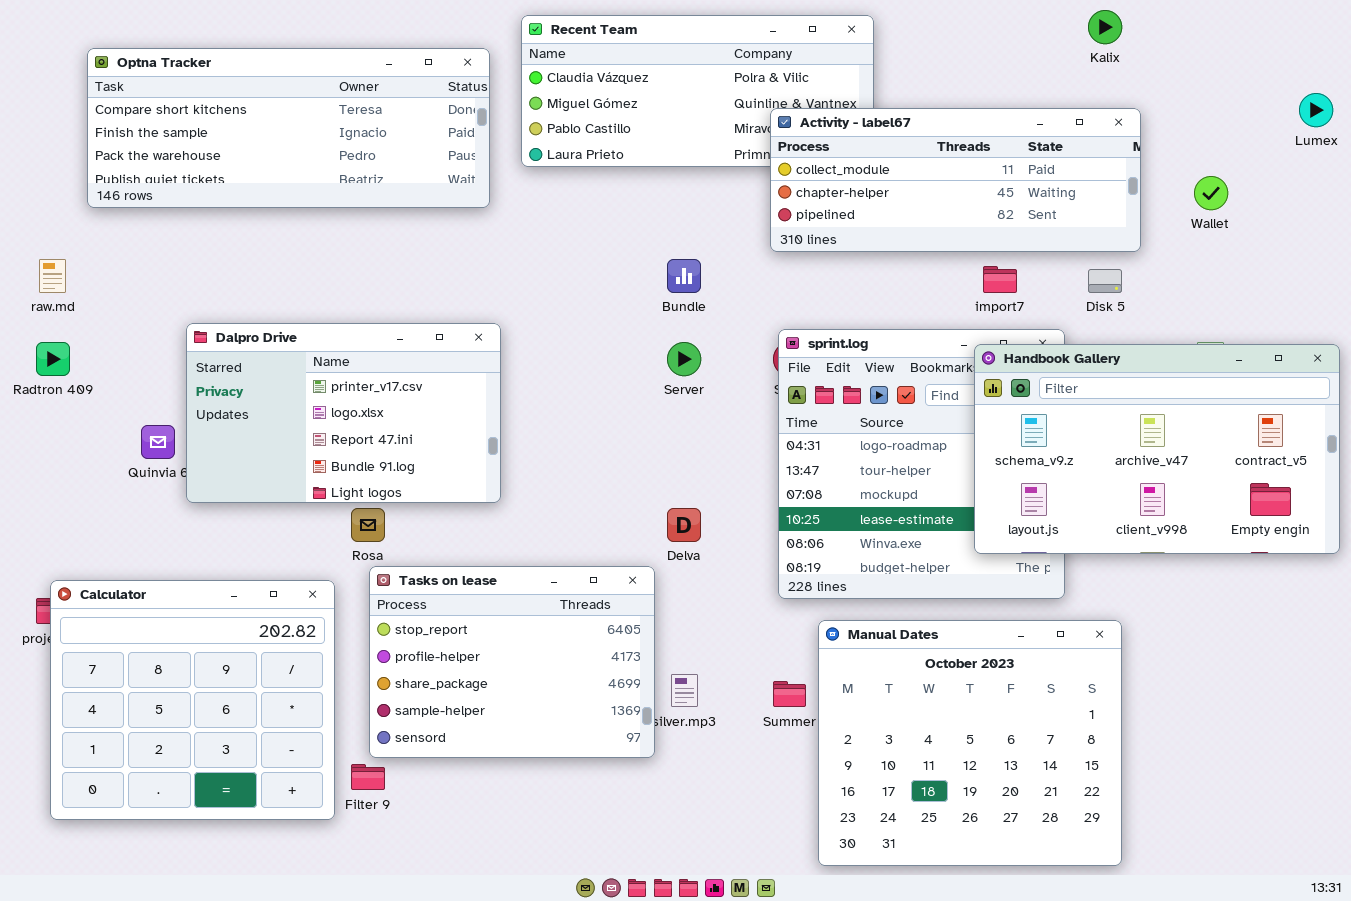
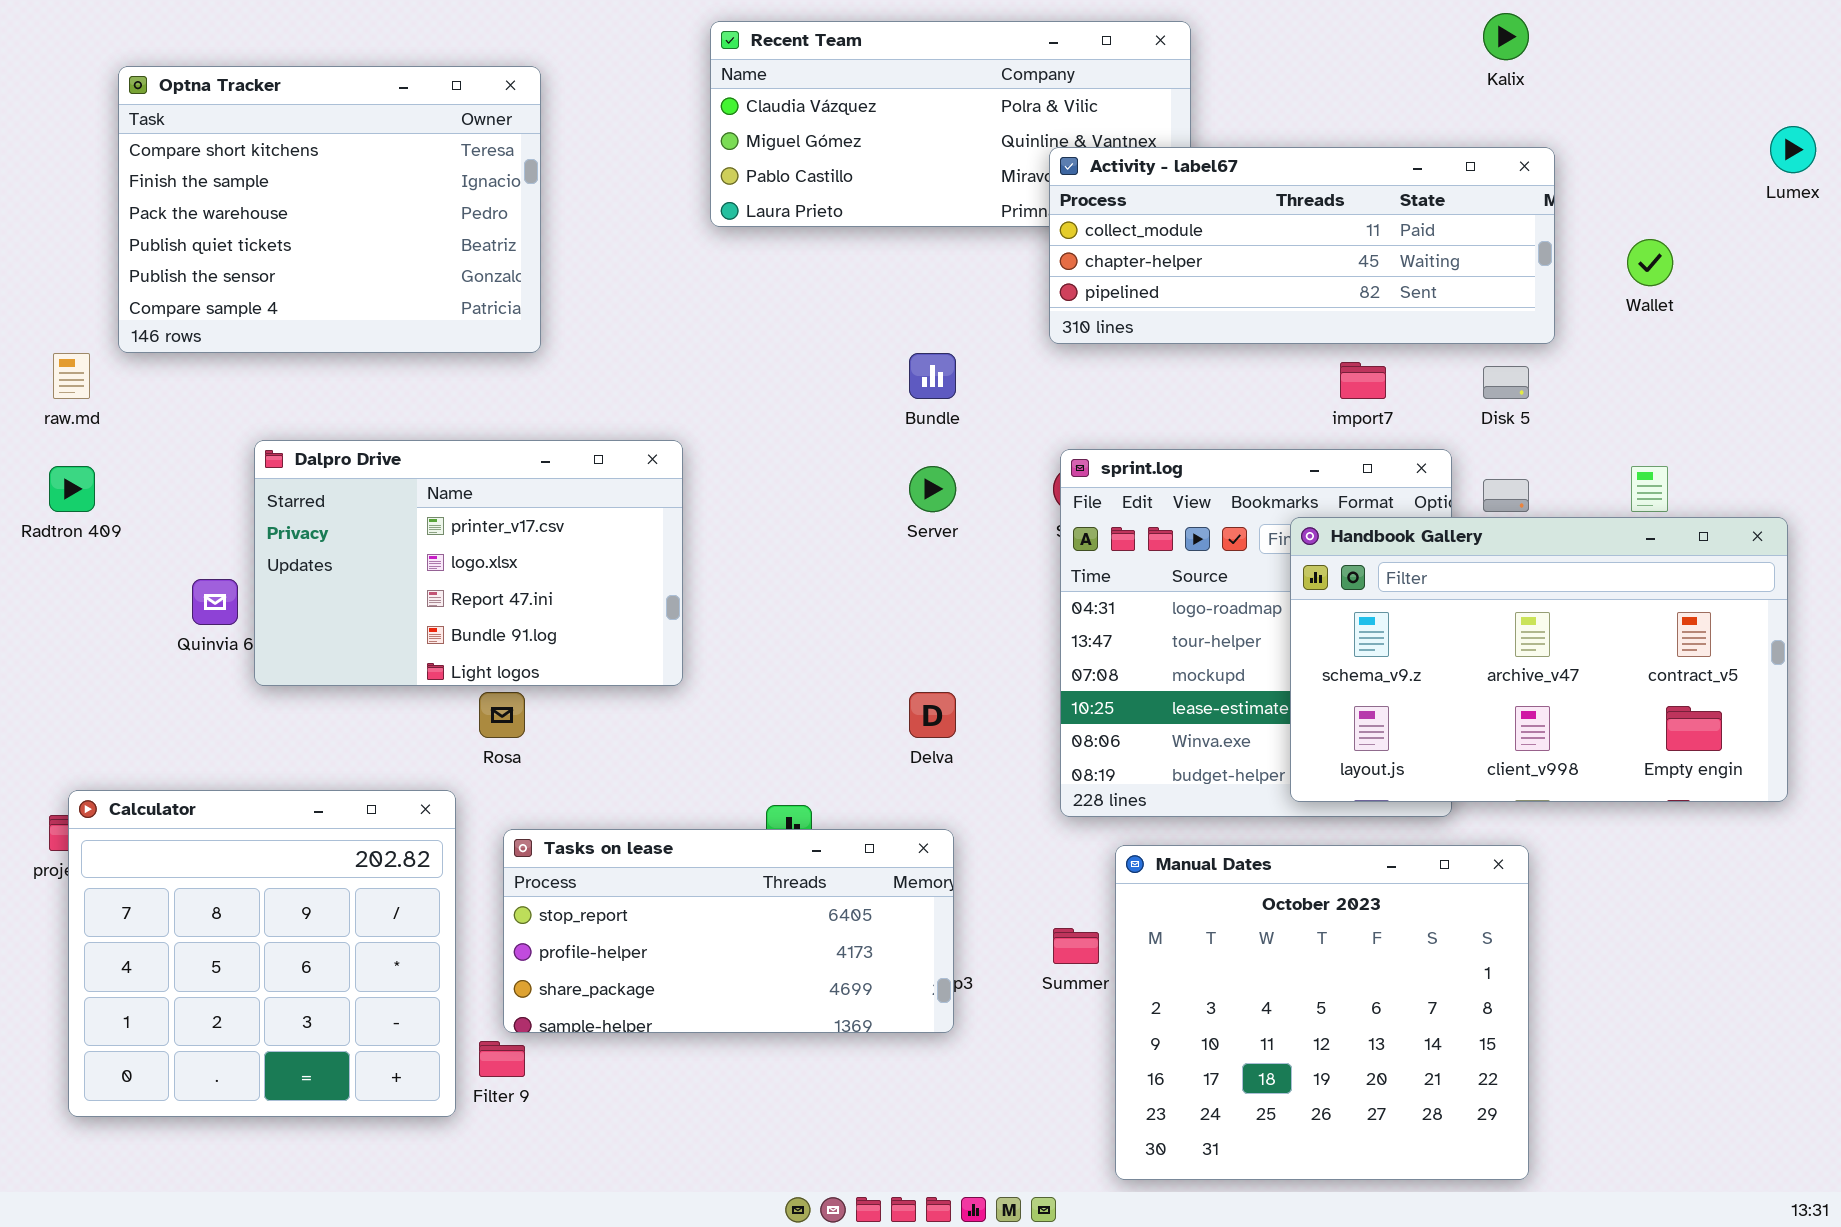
Optna Tracker: [87,48,490,208] -> [118,66,541,353], resized
Handbook Gallery: [974,344,1340,554] -> [1290,517,1788,802], moved
Tasks on lease: [369,566,655,758] -> [503,829,954,1033], resized

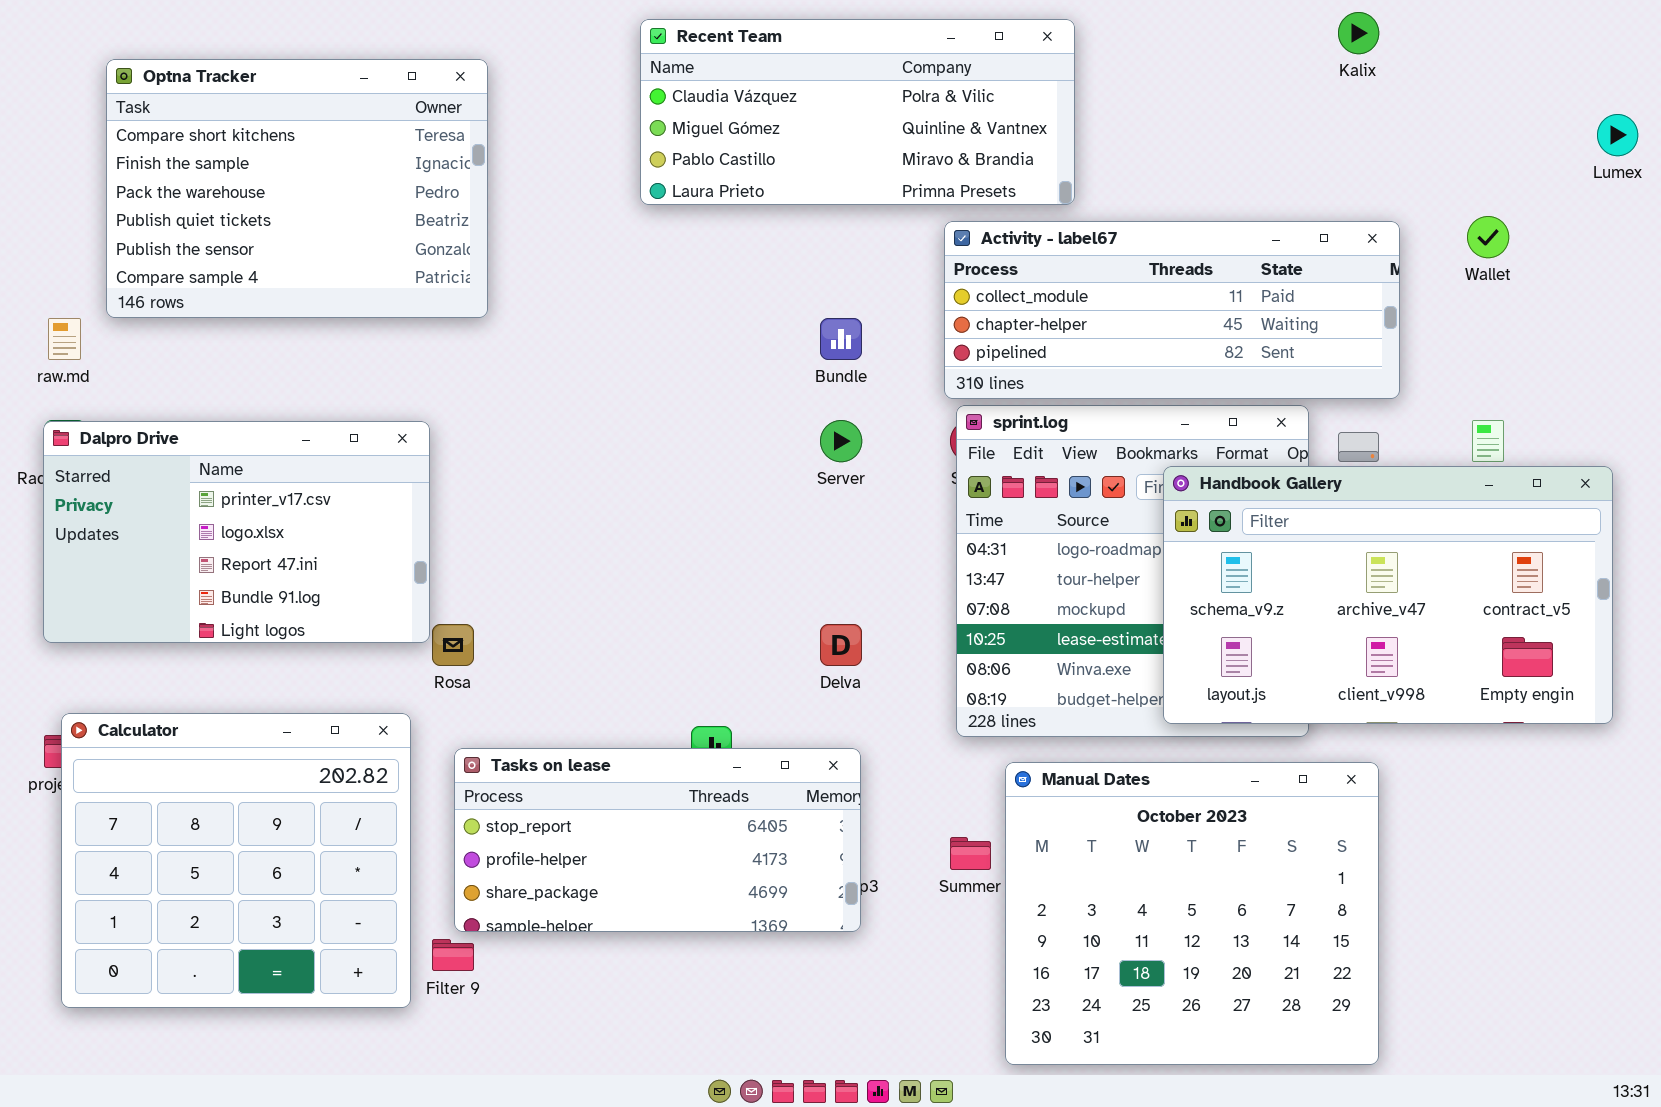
Activity - label67: [1049,147,1555,344] -> [944,221,1400,399], moved
Dalpro Drive: [254,440,683,686] -> [43,421,430,643], moved

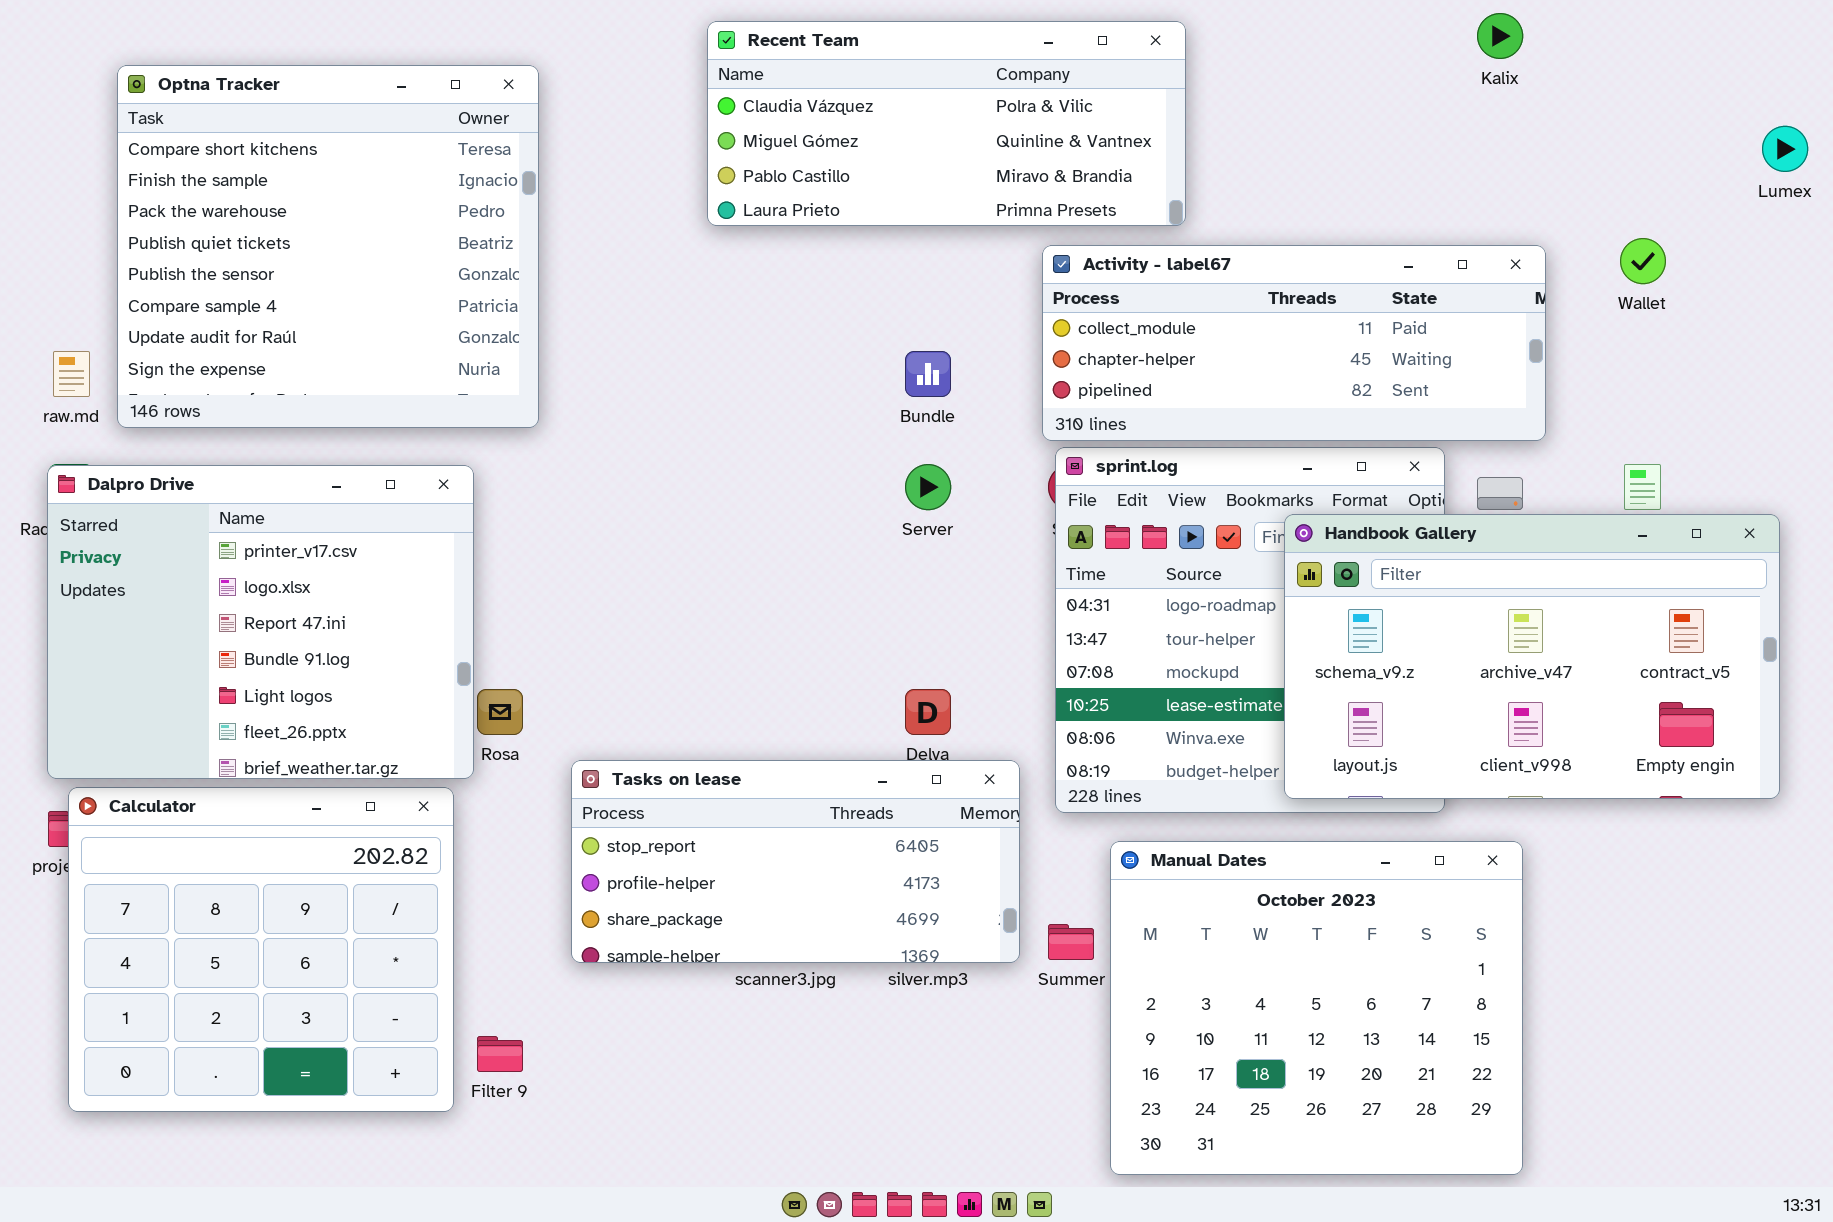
Optna Tracker: [106,59,488,318] -> [117,65,539,428], resized
Dalpro Drive: [43,421,430,643] -> [47,465,474,779], resized
Tasks on lease: [454,748,861,932] -> [571,760,1020,963], moved

